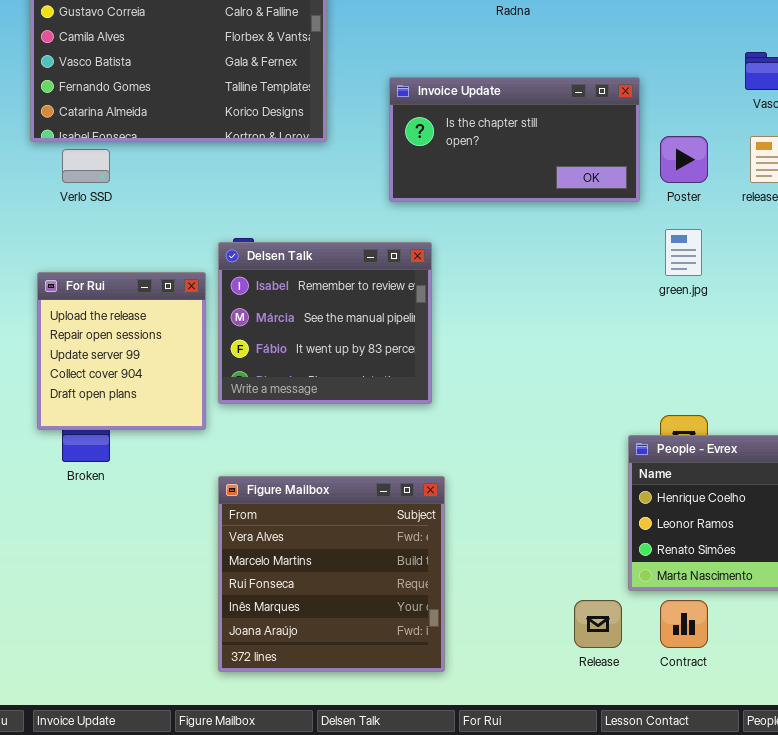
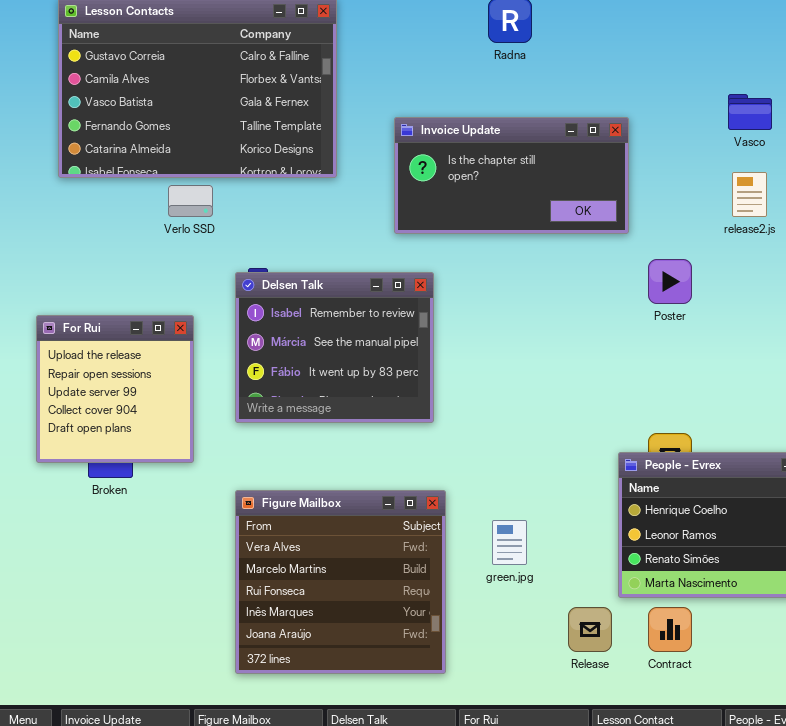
Poster: [660,136,708,183] -> [648,259,692,304], moved
Verlo SSD: [62,149,110,183] -> [168,185,213,217], moved
green.jpg: [665,229,702,276] -> [492,520,527,565], moved
For Rui: [37,272,206,430] -> [36,315,194,463], moved

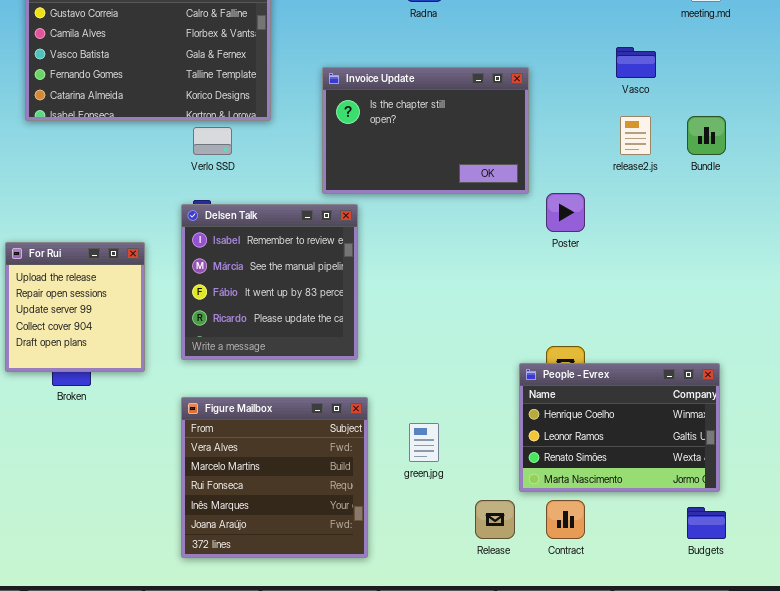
Invoice Update: [394,117,629,234] -> [322,67,529,194], resized
Verlo SSD: [168,185,213,217] -> [193,127,232,155], moved
Delsen Talk: [235,272,434,423] -> [181,204,358,360], resized

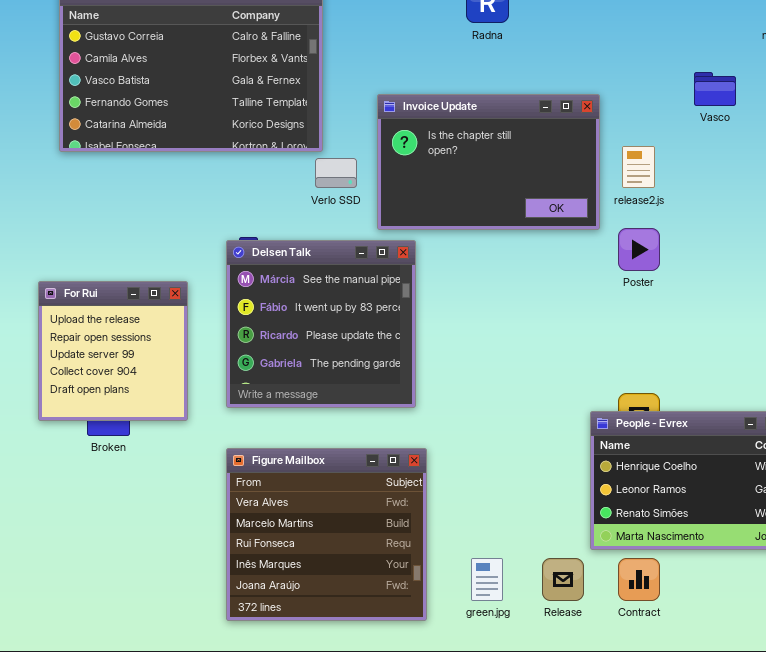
release2.js: [620,116,651,155] -> [622,146,655,188], moved
Verlo SSD: [193,127,232,155] -> [315,158,357,188], moved
Delsen Talk: [181,204,358,360] -> [226,240,416,408], scrolled down 1 row
green.jpg: [409,423,439,462] -> [471,558,503,601], moved

